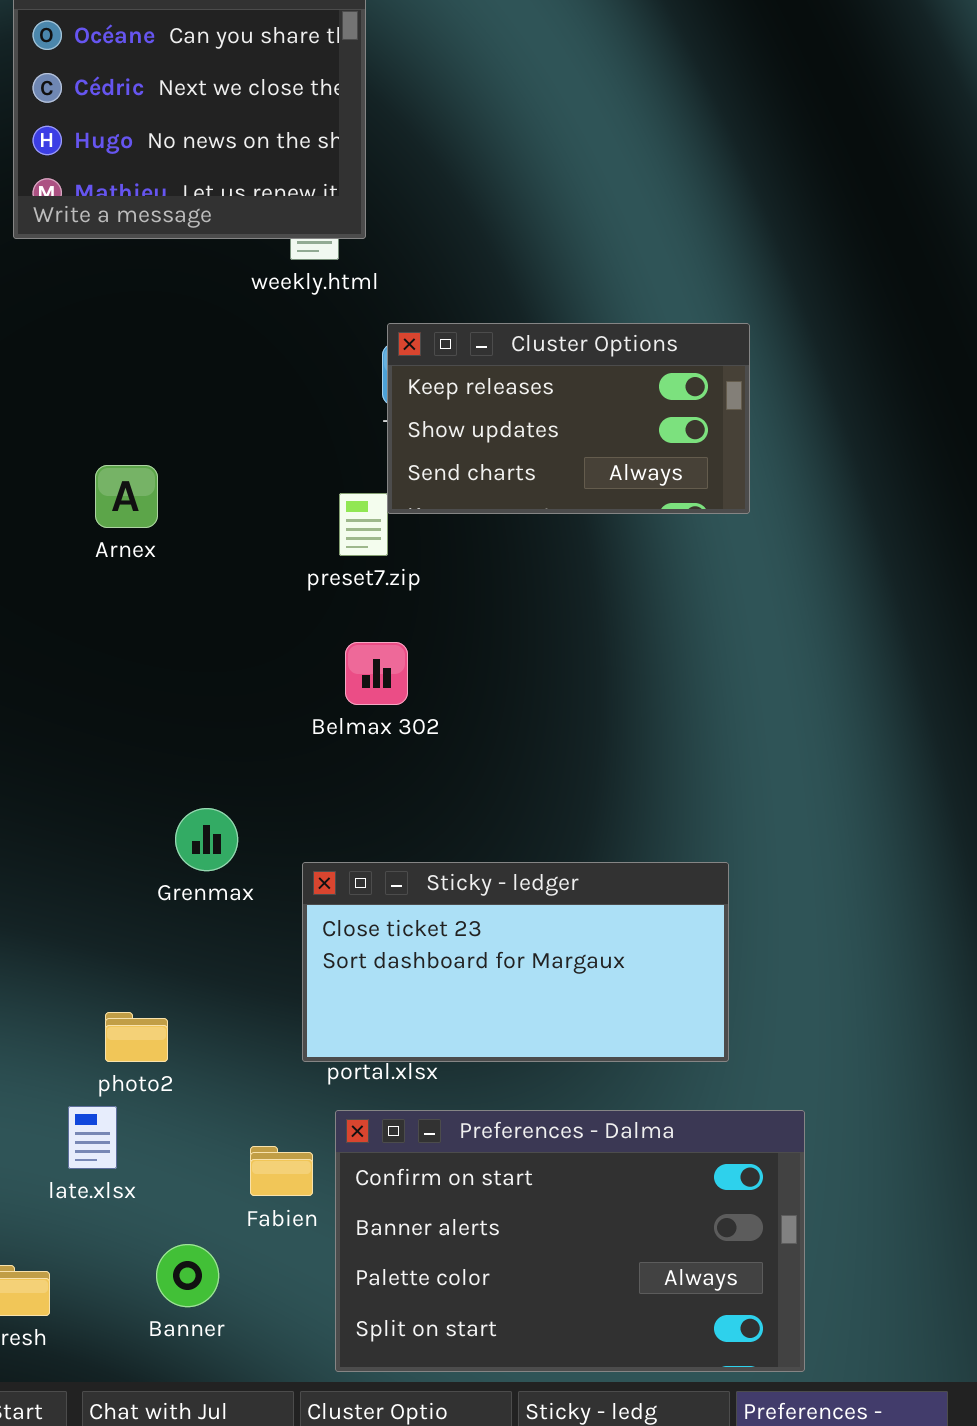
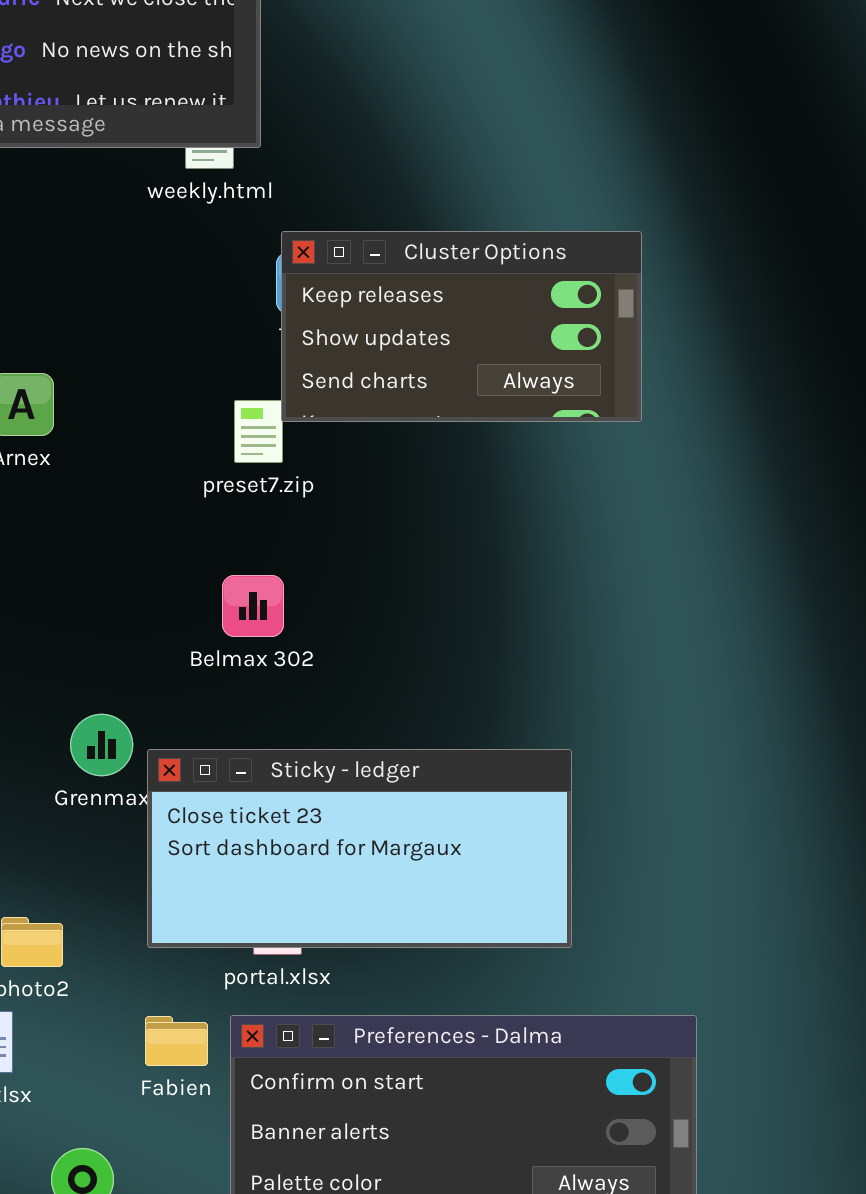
Belmax 302: [345,642,408,705] -> [222,575,284,637], moved
Sticky - ledger: [302,862,729,1062] -> [147,749,572,948], moved
Fabien: [250,1146,313,1196] -> [145,1016,208,1066], moved

